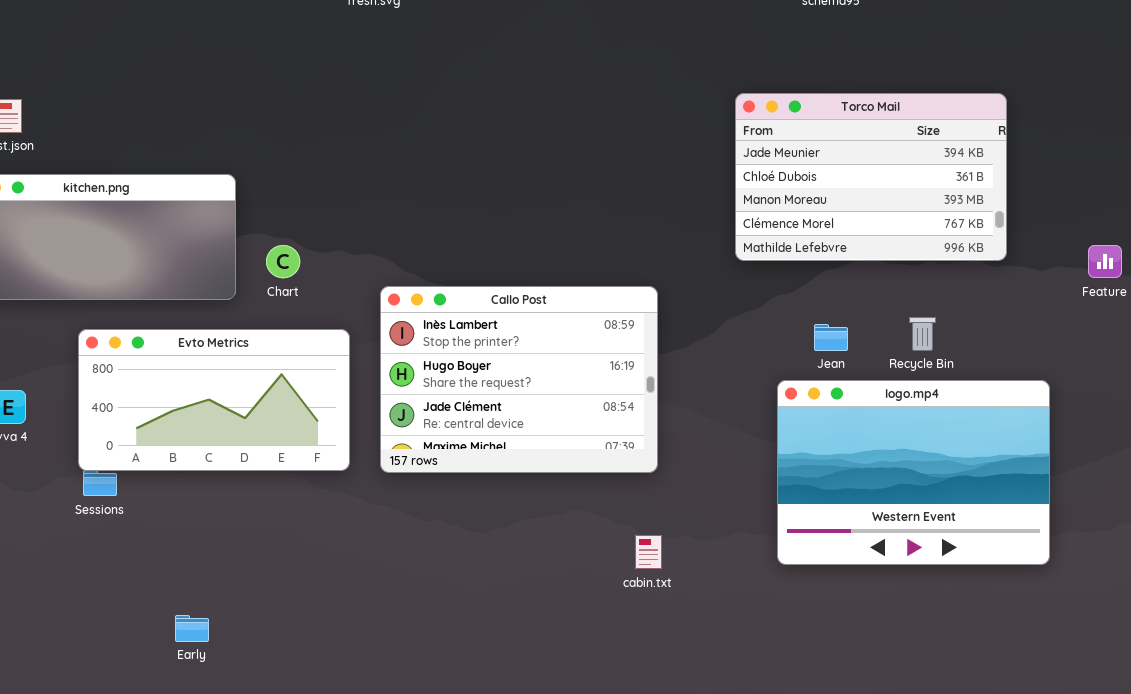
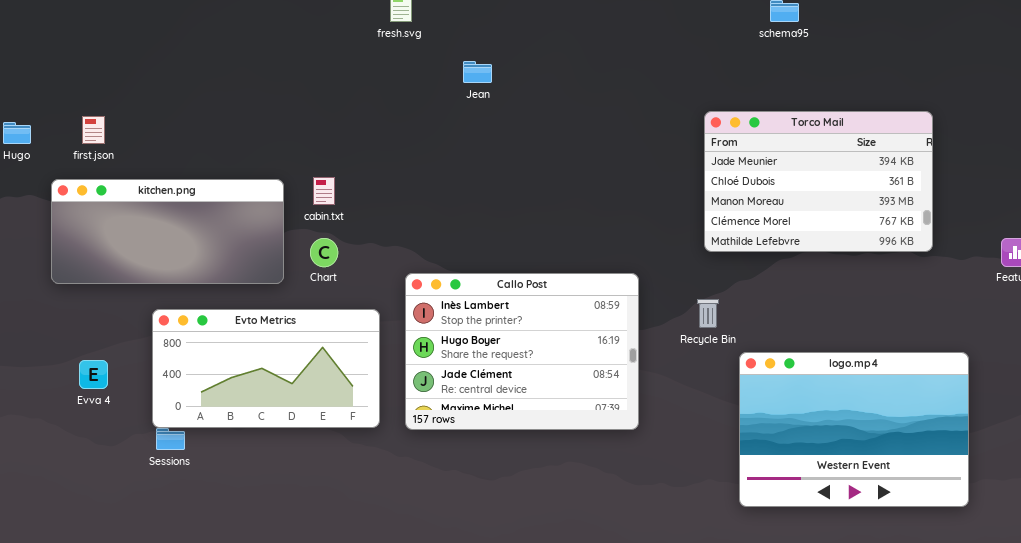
Recycle Bin: [909,317,936,351] -> [697,299,719,328], moved
Jean: [814,324,848,351] -> [463,61,492,83], moved
cabin.txt: [635,535,662,569] -> [313,177,335,205], moved

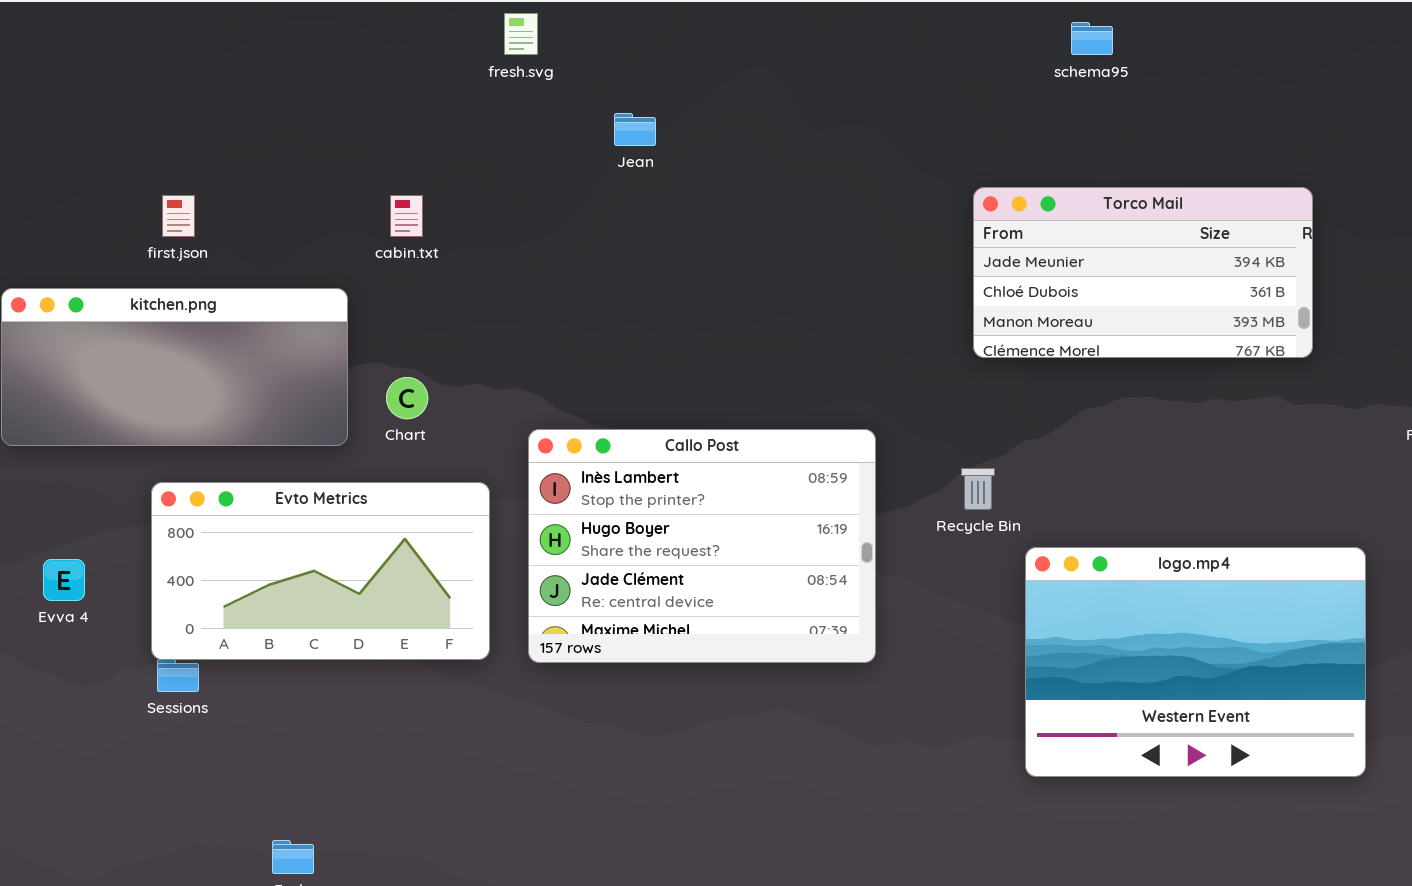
Torco Mail: [704,111,933,252] -> [973,187,1313,358], resized
first.json: [82,116,105,144] -> [162,195,195,237], moved
cabin.txt: [313,177,335,205] -> [390,195,423,237], moved

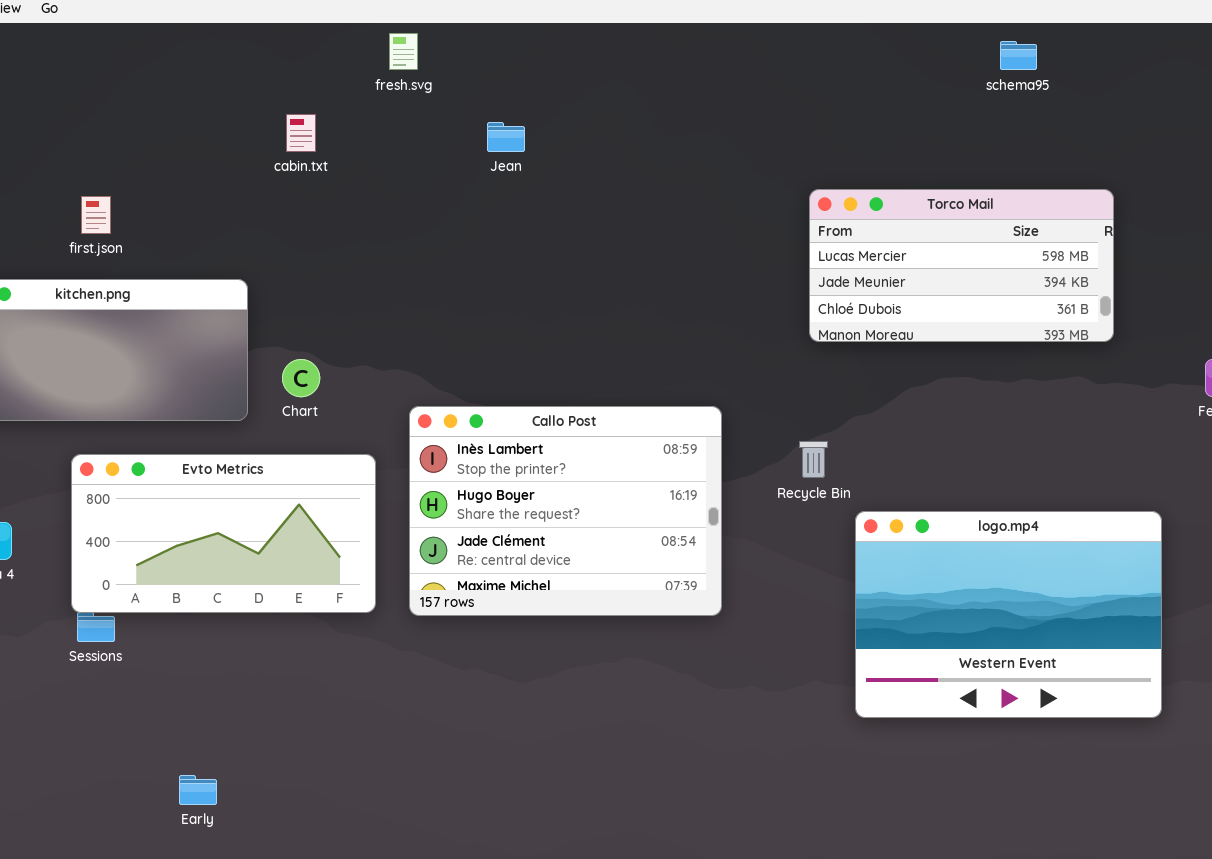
schema95: [1071,22,1113,55] -> [1000,41,1037,70], moved
Torco Mail: [973,187,1313,358] -> [809,189,1114,342], scrolled up 1 row
cabin.txt: [390,195,423,237] -> [286,114,316,152], moved

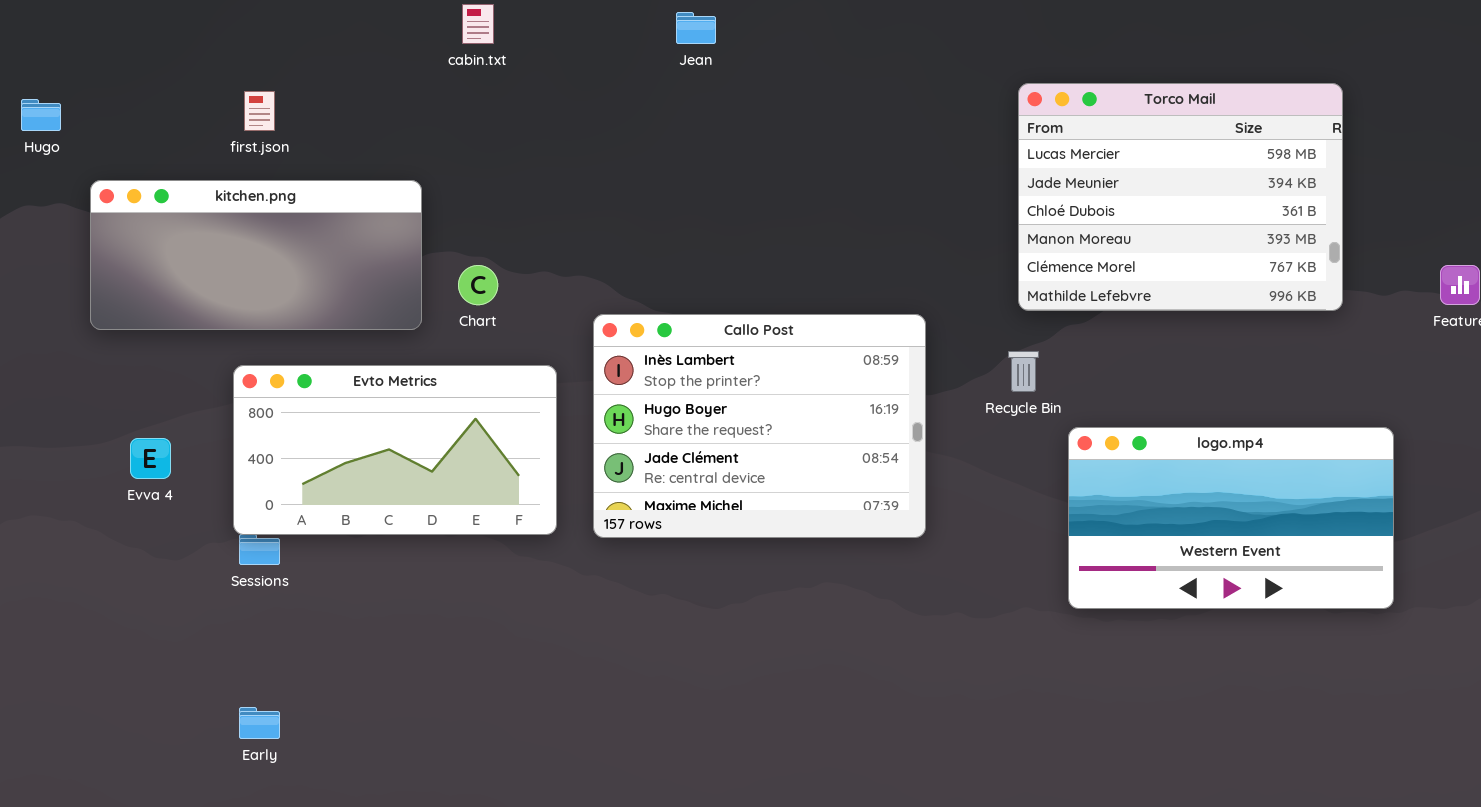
Torco Mail: [809,189,1114,342] -> [1018,83,1343,311], resized
logo.mp4: [855,511,1162,718] -> [1068,427,1394,609], resized
Early: [179,775,217,805] -> [239,707,280,739], moved

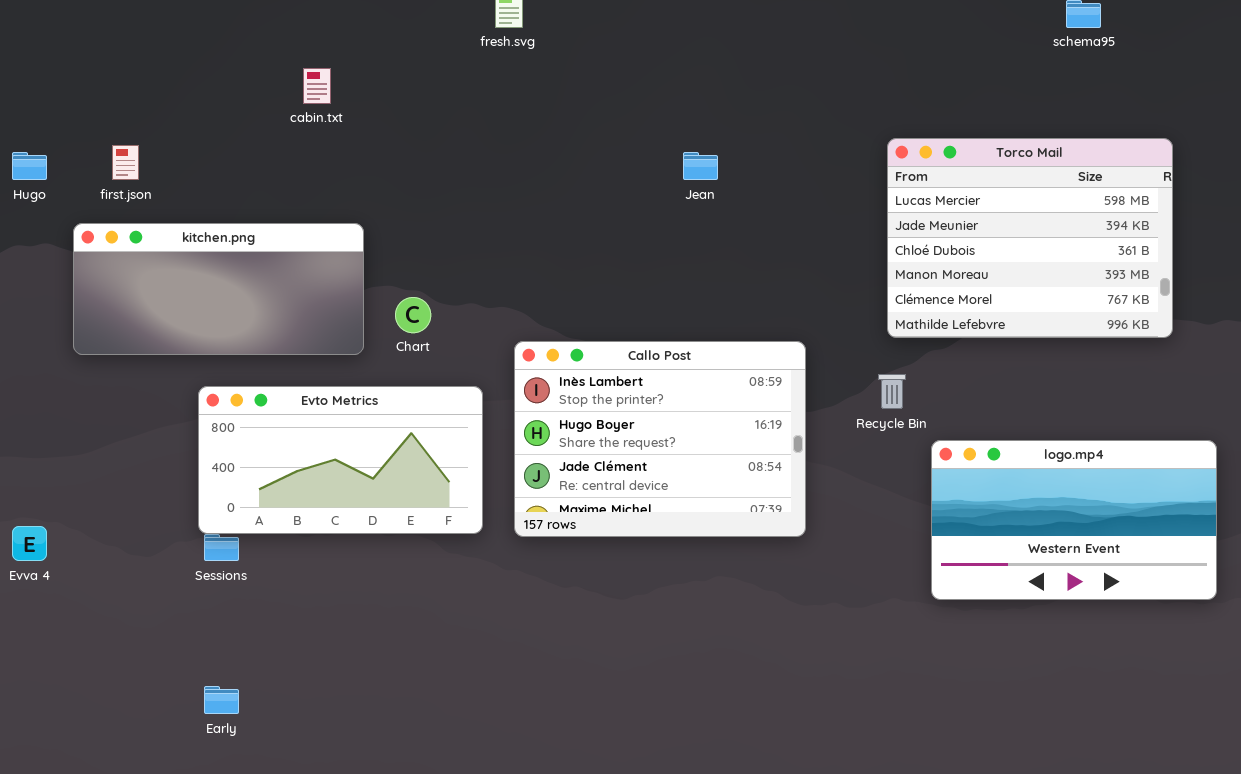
cabin.txt: [462,4,494,44] -> [303,68,331,104], moved
Jean: [676,12,716,44] -> [683,152,718,180], moved
first.json: [244,91,275,131] -> [112,145,139,180], moved
Evva 4: [130,438,171,479] -> [12,526,47,561], moved

